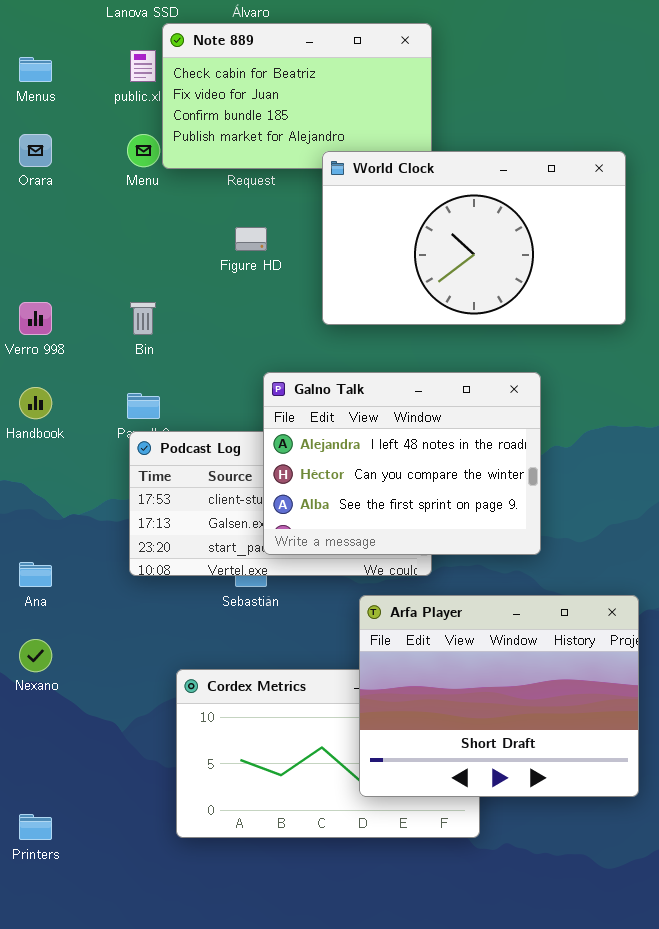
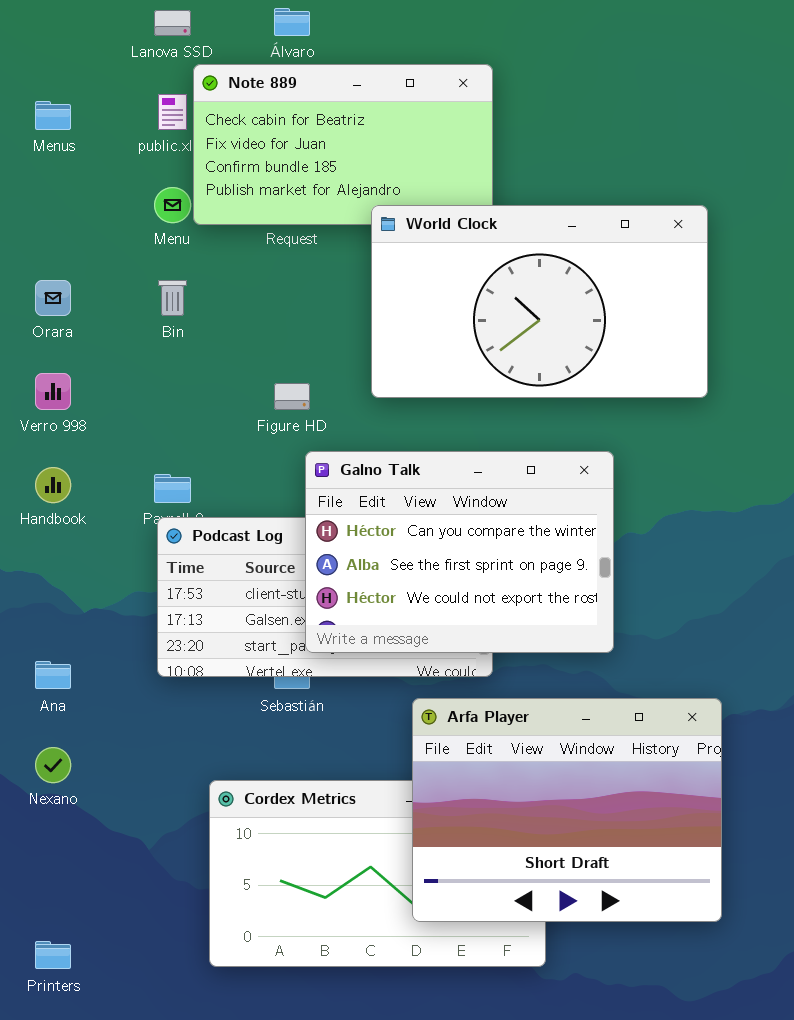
Orara: [19,134,52,167] -> [35,280,71,316], moved
Figure HD: [235,227,267,251] -> [274,383,310,410], moved
Bin: [130,302,156,335] -> [158,280,187,316], moved
Galno Talk: [263,372,541,555] -> [305,451,614,653], scrolled down 1 row

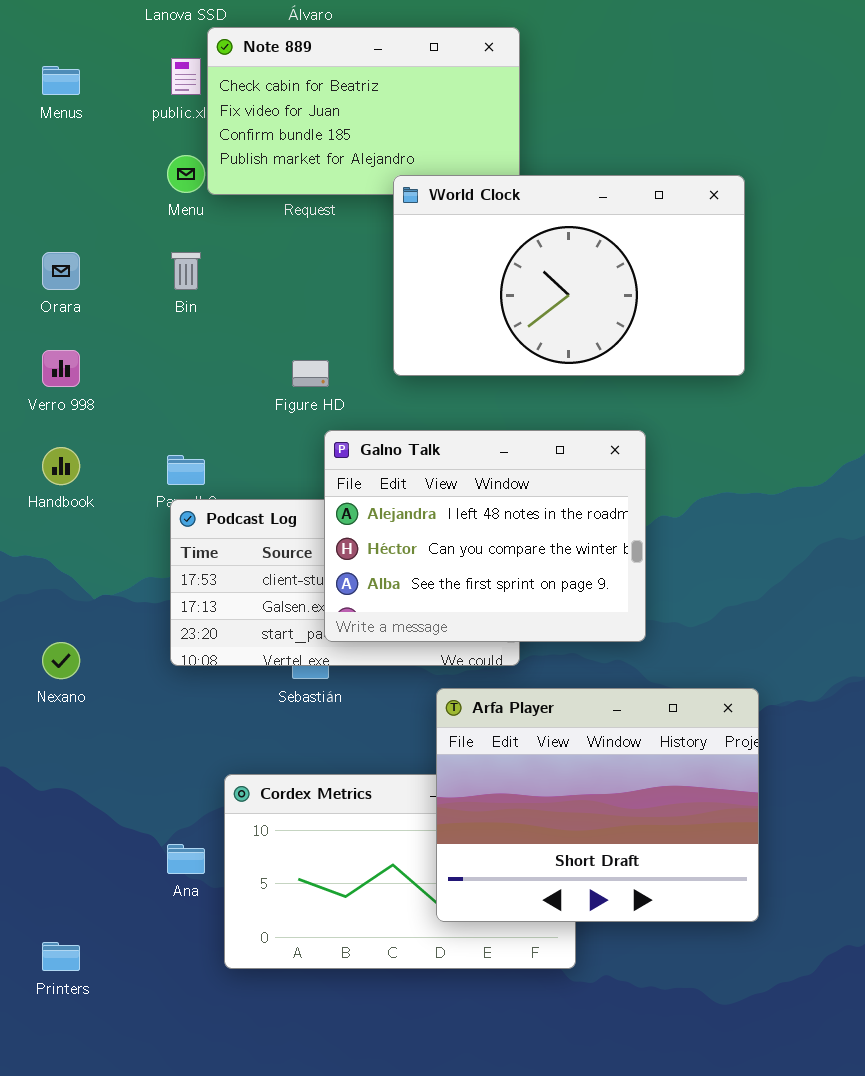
Galno Talk: [305,451,614,653] -> [324,430,646,642], scrolled up 1 row
Ana: [35,661,71,689] -> [167,844,205,874], moved
Nexano: [35,747,71,783] -> [42,642,80,679], moved

